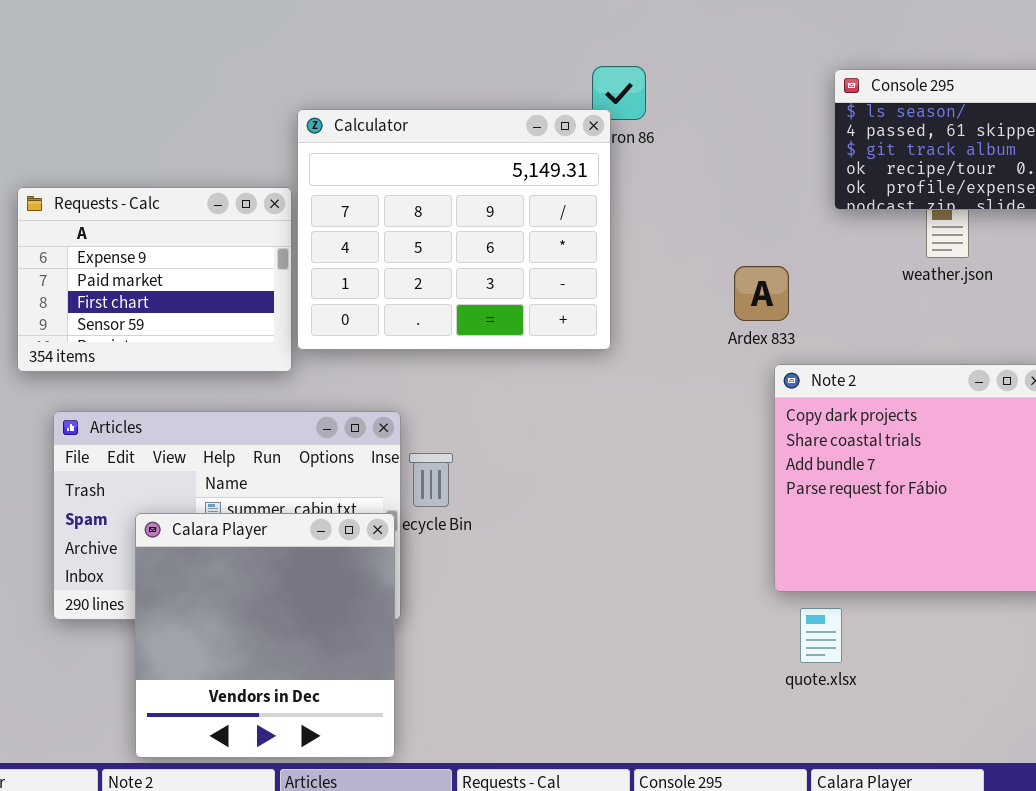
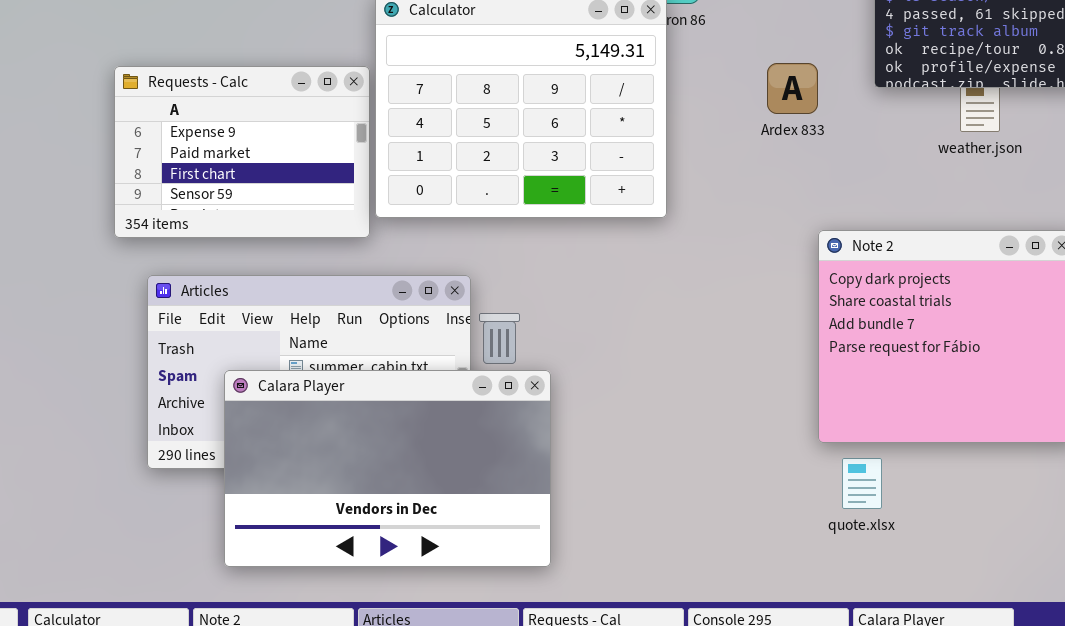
Ardex 833: [734,266,789,321] -> [767,63,818,114], moved
Calara Player: [135,513,395,758] -> [224,370,551,567], resized

